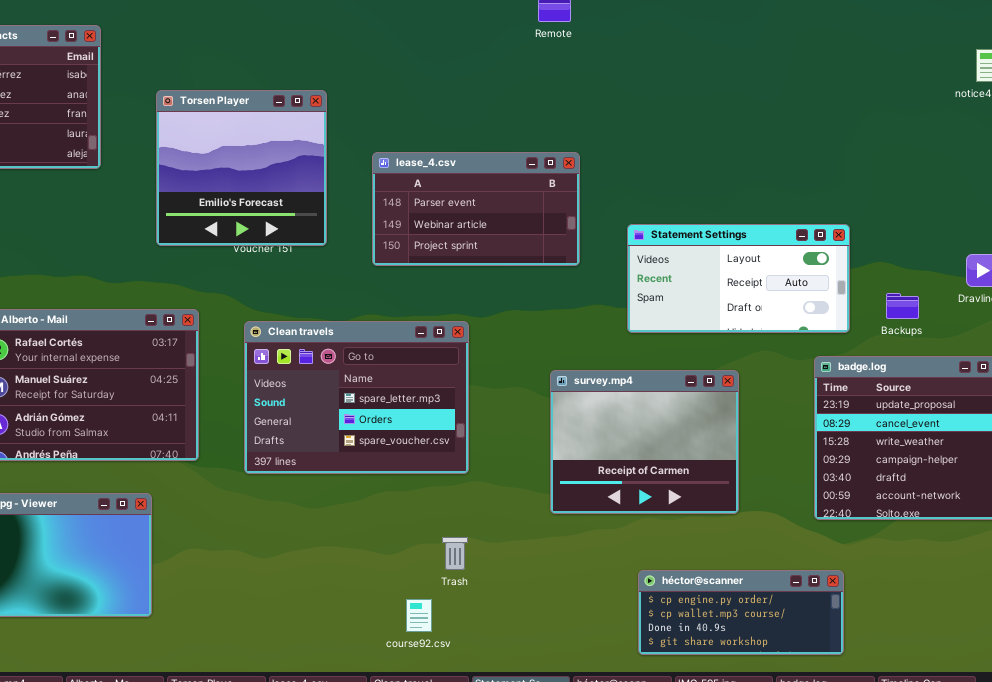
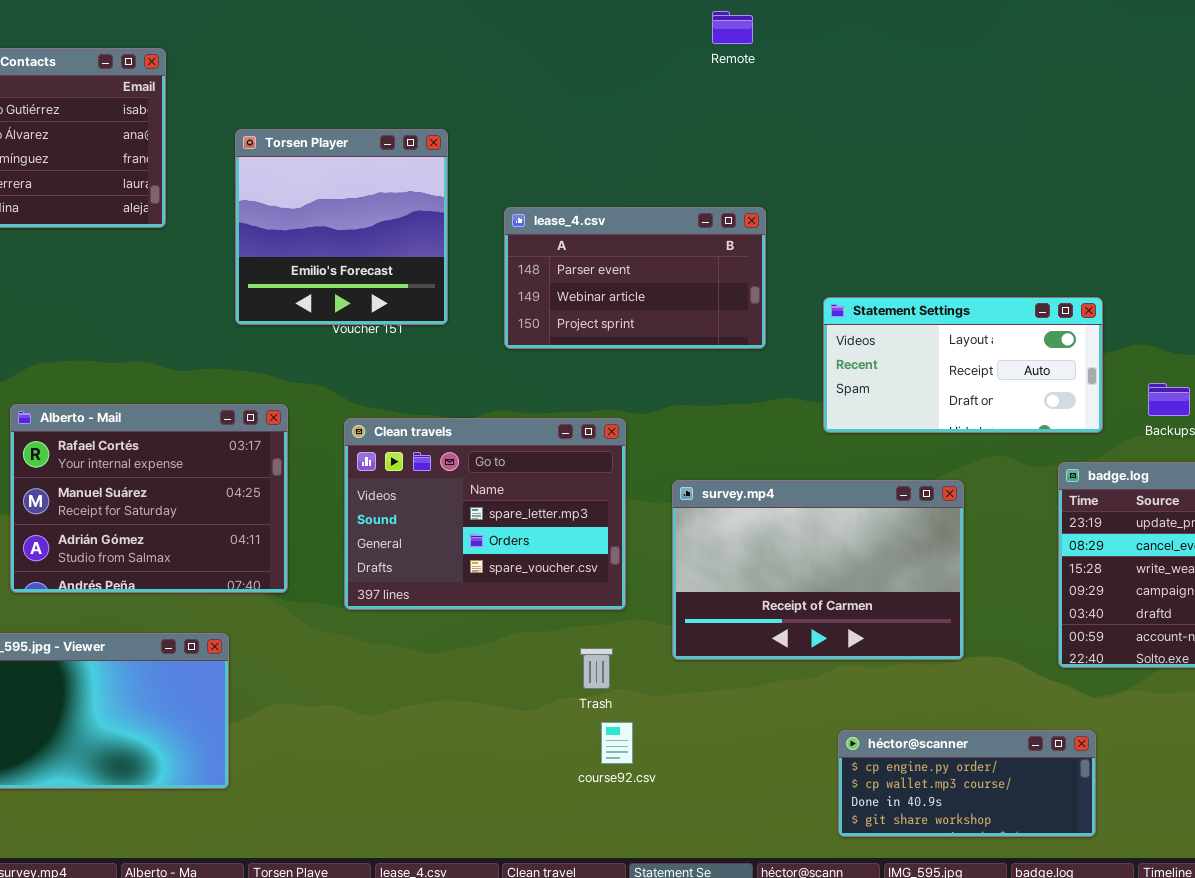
survey.mp4: [550,370,739,514] -> [672,480,964,660], resized
Trash: [442,537,468,570] -> [580,648,613,689], moved
course92.csv: [406,599,432,632] -> [601,722,633,764], moved

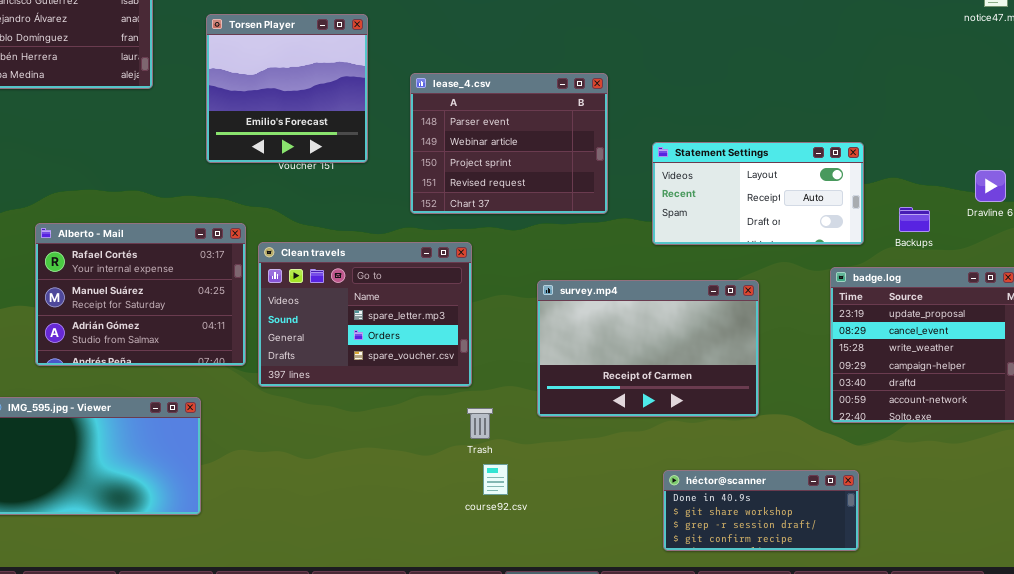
lease_4.csv: [504,207,766,349] -> [410,73,608,214], resized
Clean travels: [344,418,626,610] -> [258,242,472,387], moved
héctor@scanner: [838,730,1096,837] -> [663,470,859,551], scrolled down 2 rows

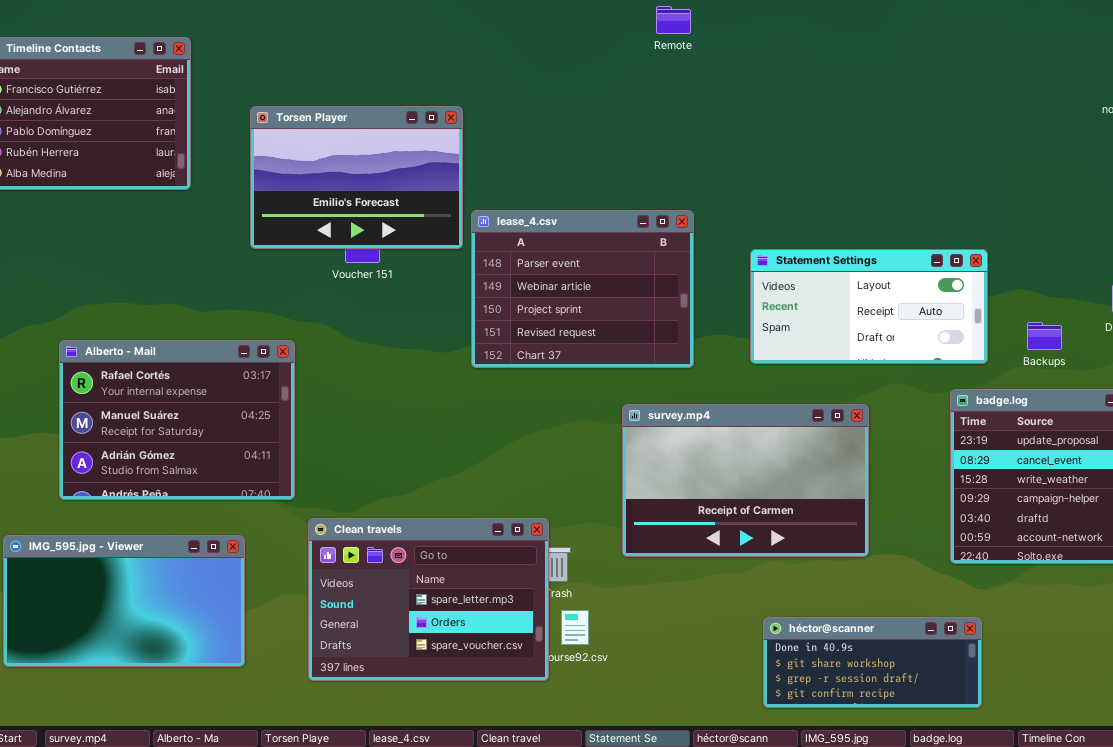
Torsen Player: [206,14,368,163] -> [250,106,463,249], resized
lease_4.csv: [410,73,608,214] -> [471,210,694,368], moved
Clean travels: [258,242,472,387] -> [308,518,549,681], moved

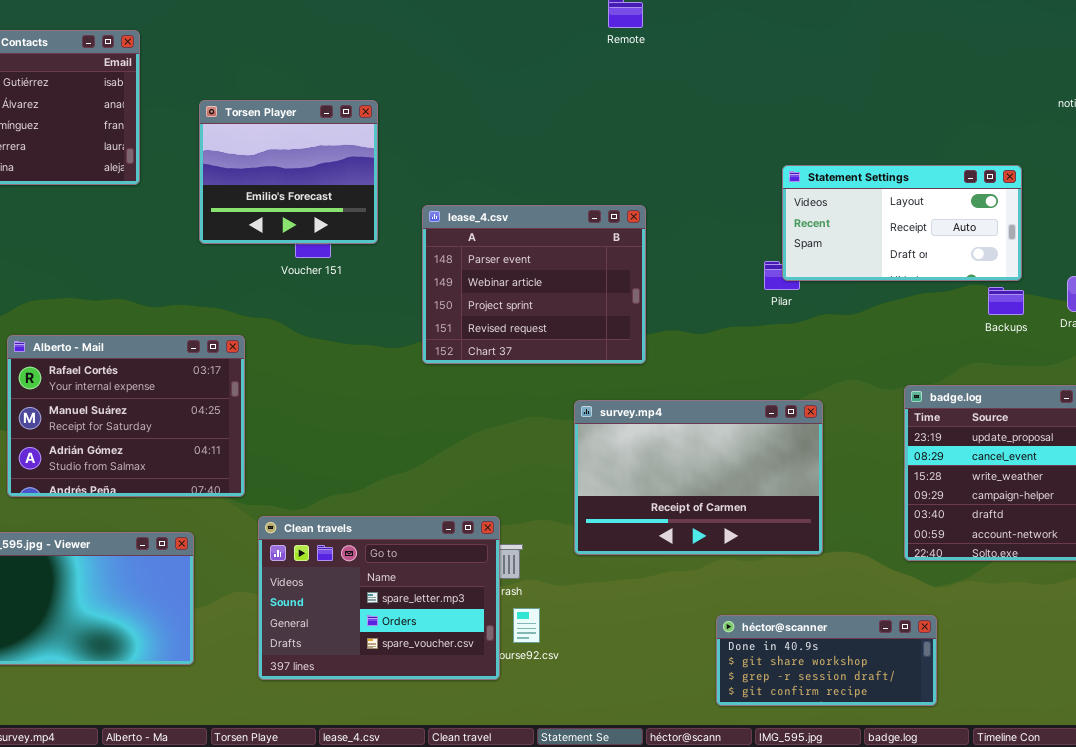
Torsen Player: [250,106,463,249] -> [199,100,378,244], resized
Statement Settings: [750,249,988,364] -> [782,165,1022,281], moved
Backups: [1027,322,1062,350] -> [988,287,1024,315], moved

